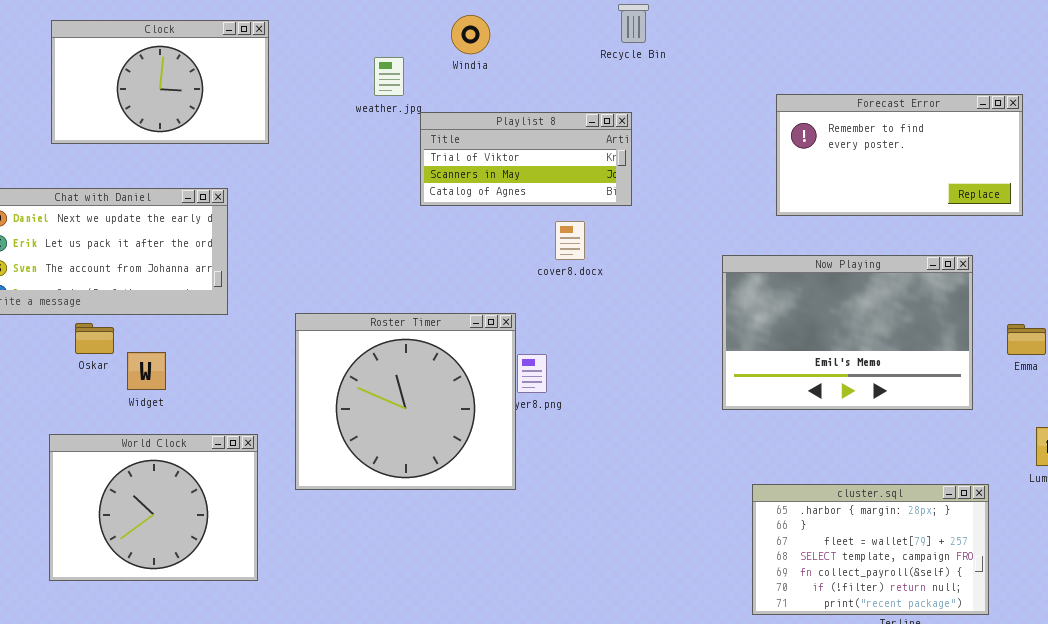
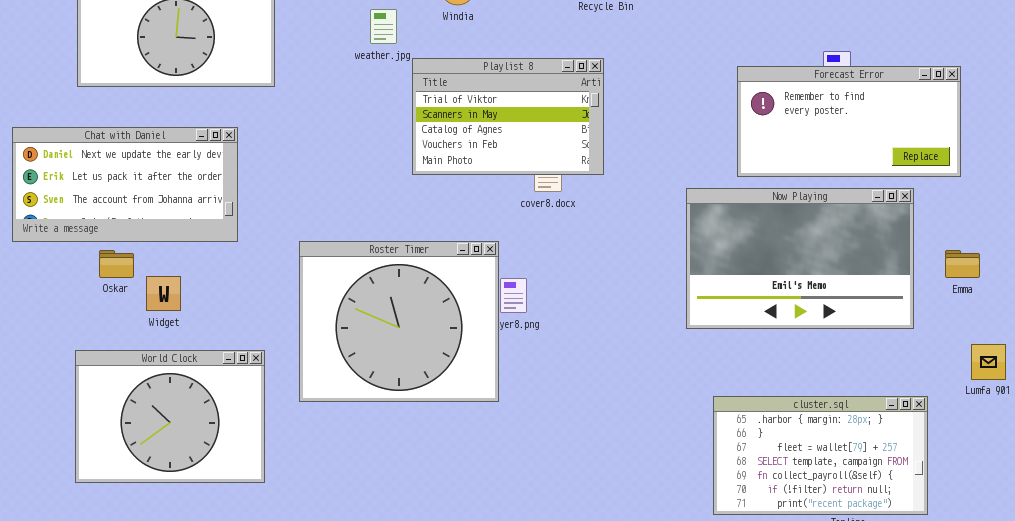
Forecast Error: [776,94,1023,216] -> [737,66,961,177], moved
Playlist 8: [420,112,632,206] -> [412,58,604,175], resized

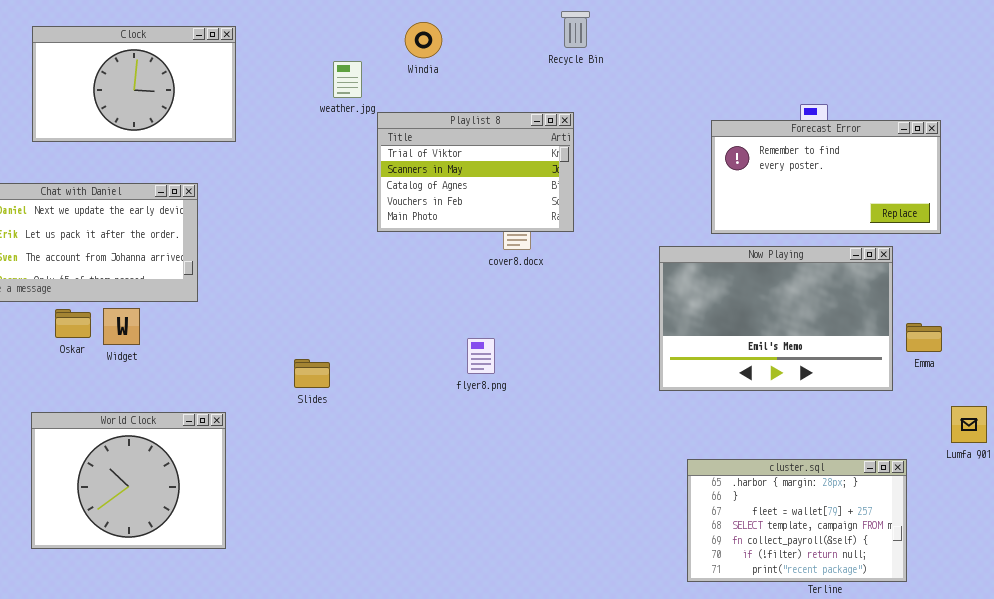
Roster Timer: [299,241,499,402] -> none, closed
Emma: [945,250,980,278] -> [906,323,942,352], moved
Widget: [146,276,181,311] -> [103,308,140,345], moved

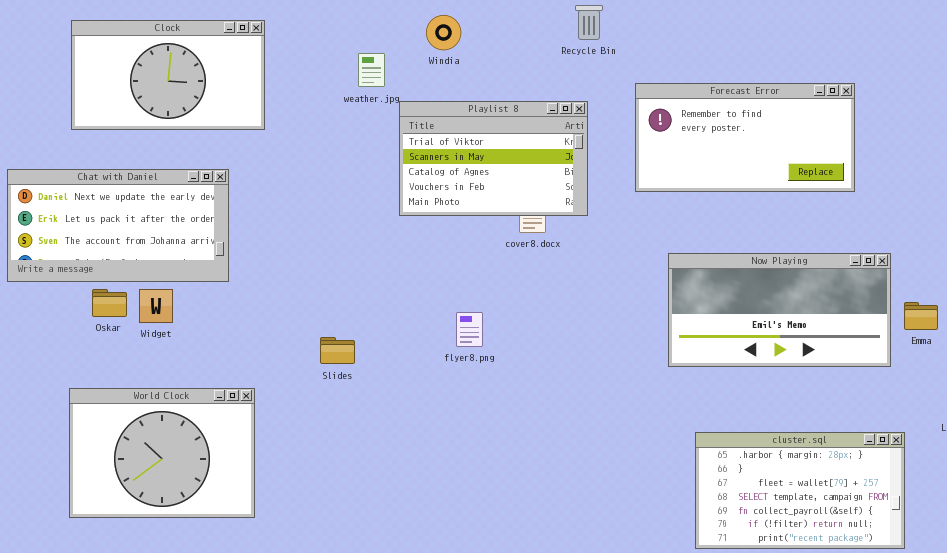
Forecast Error: [711,120,941,234] -> [635,83,855,192], moved
Now Playing: [659,246,893,391] -> [668,253,891,367], resized
flyer8.png: [467,338,495,374] -> [456,312,483,347], moved

